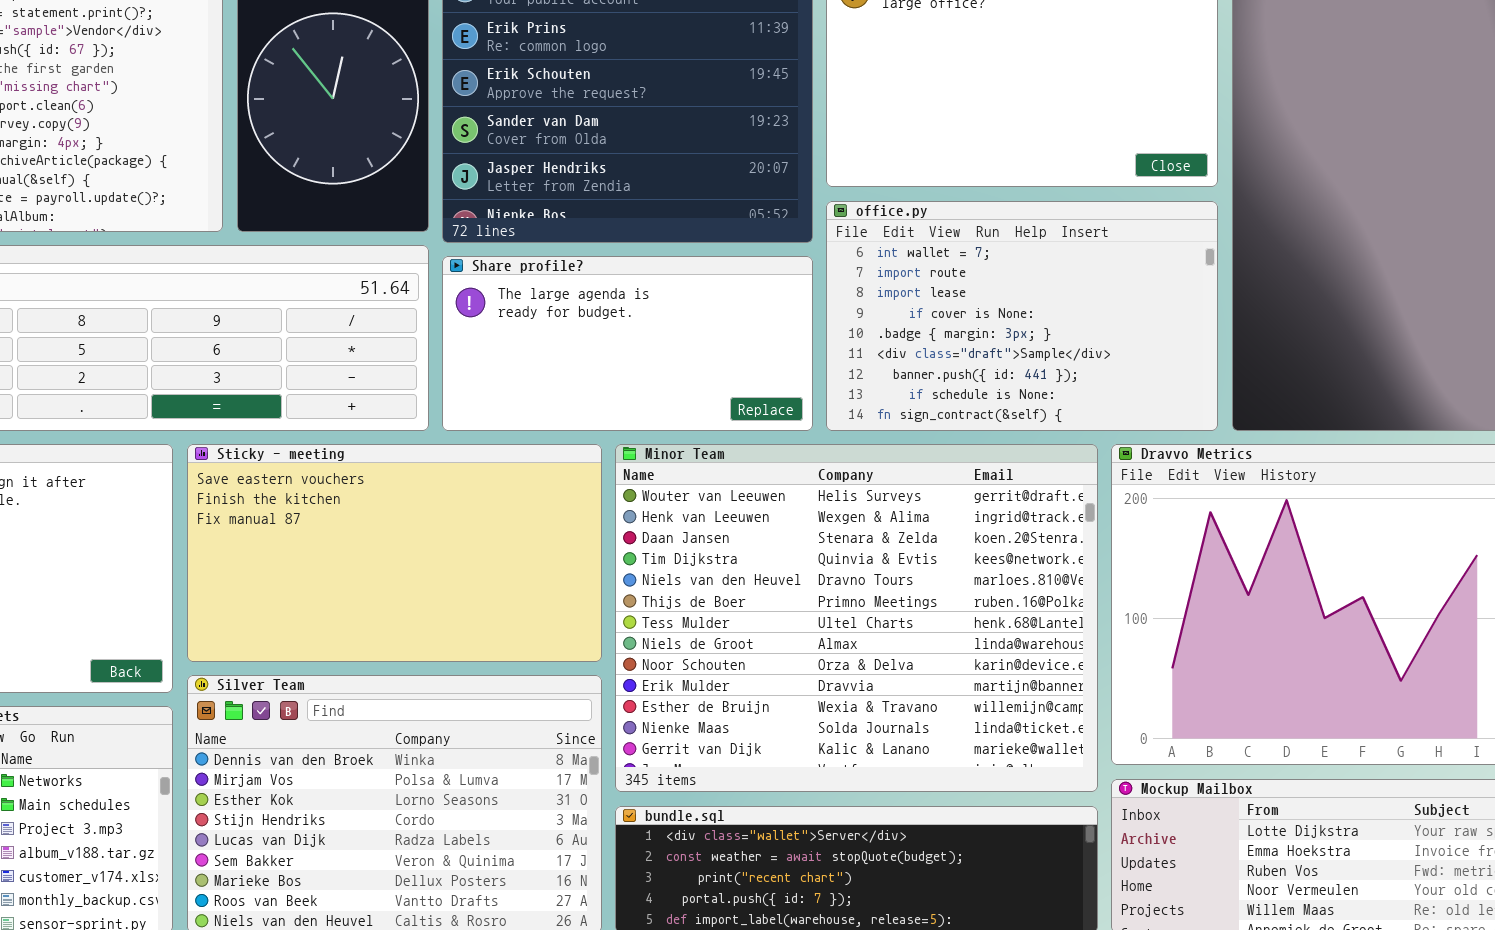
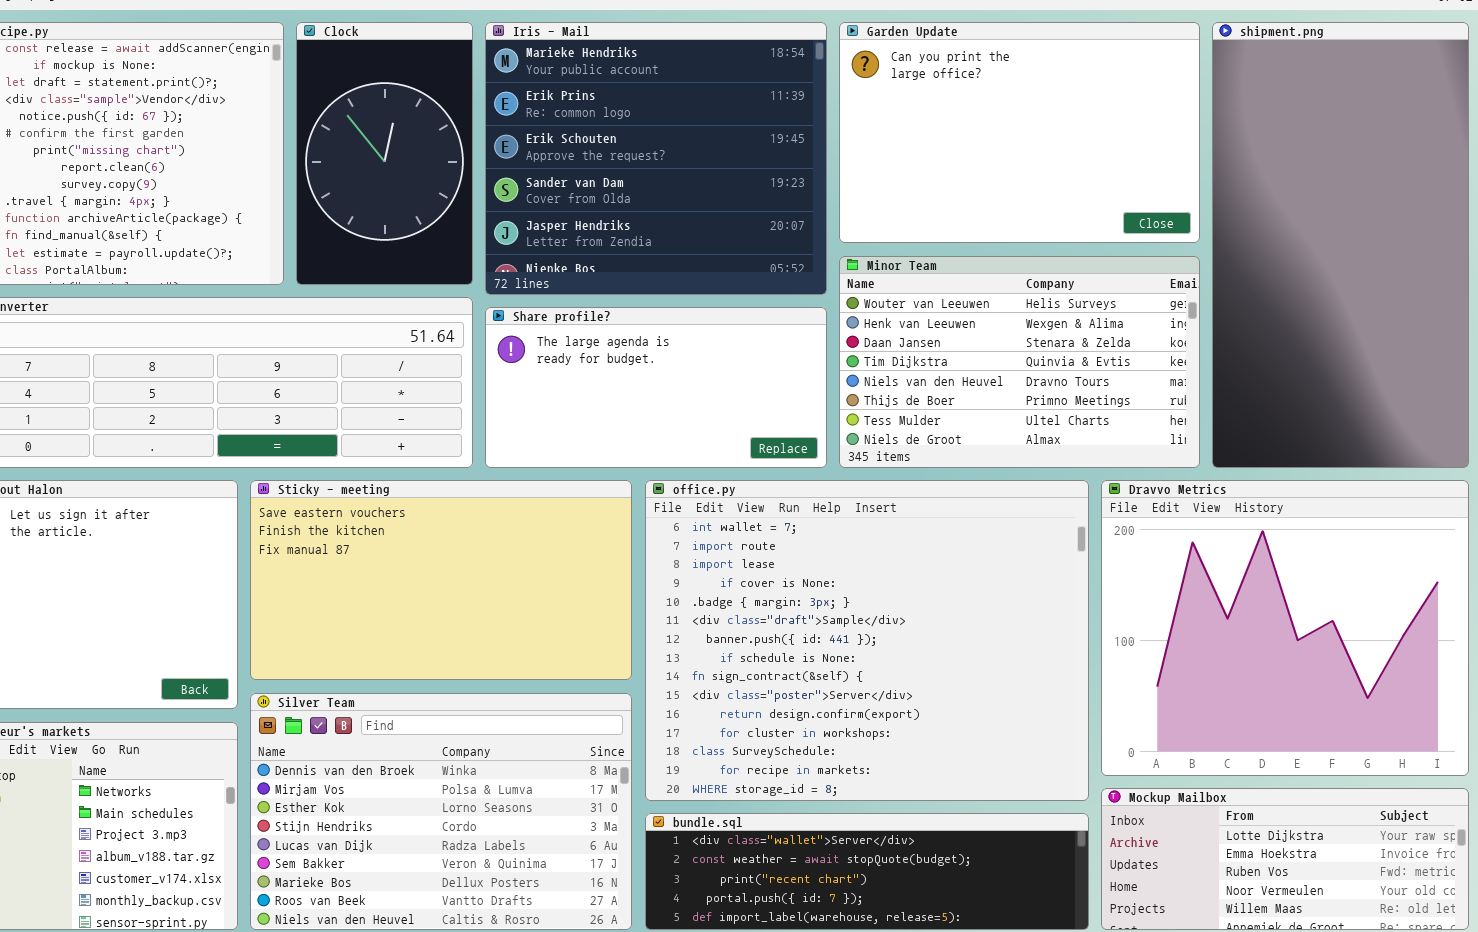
office.py: [826,201,1218,431] -> [645,480,1089,801], moved, resized
Minor Team: [615,444,1098,792] -> [839,256,1200,468], moved, resized

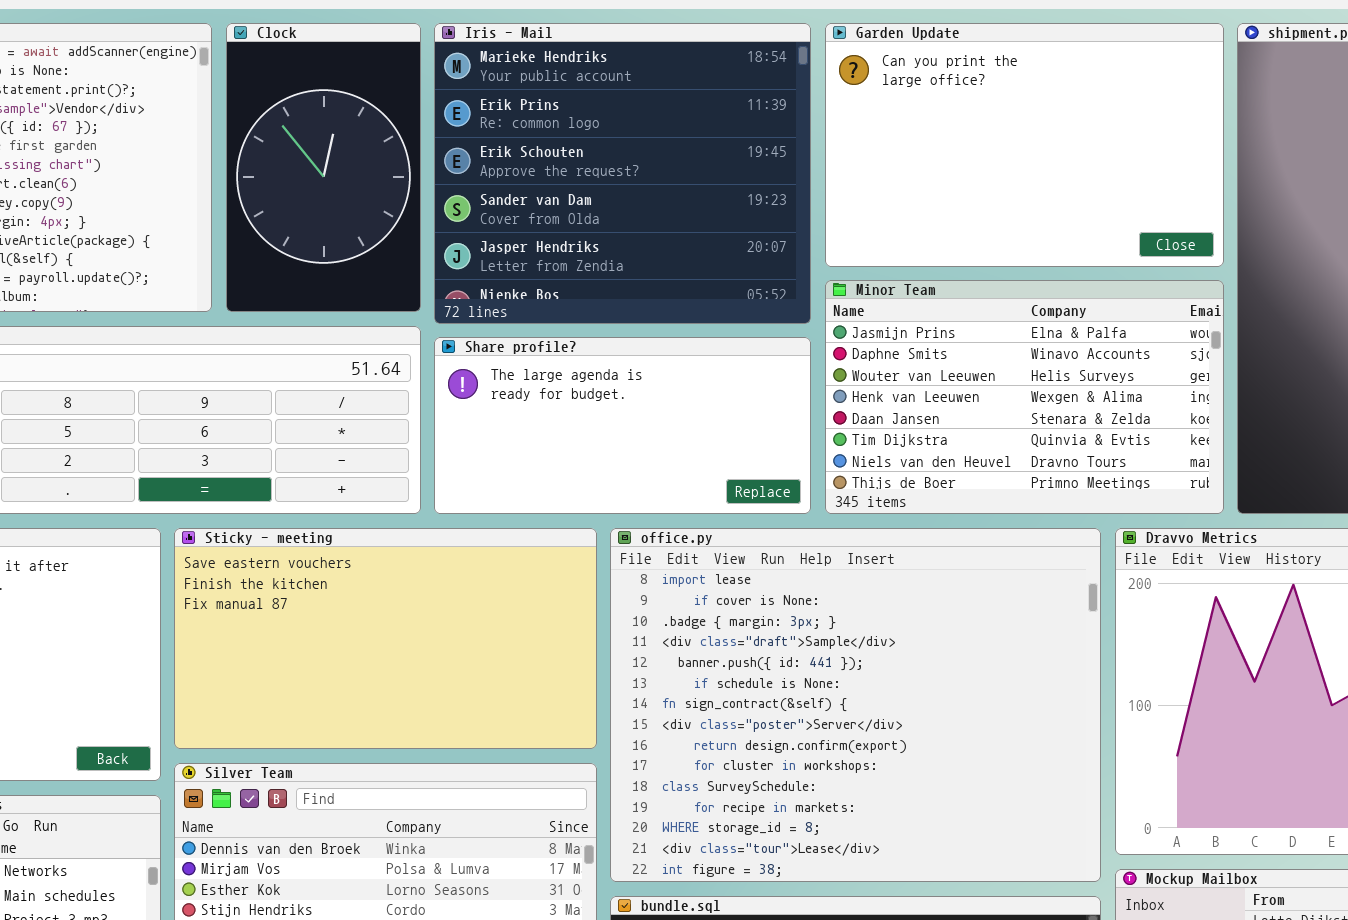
Minor Team: [839,256,1200,468] -> [825,280,1224,514], scrolled up 2 rows
office.py: [645,480,1089,801] -> [610,528,1101,882], scrolled down 2 rows

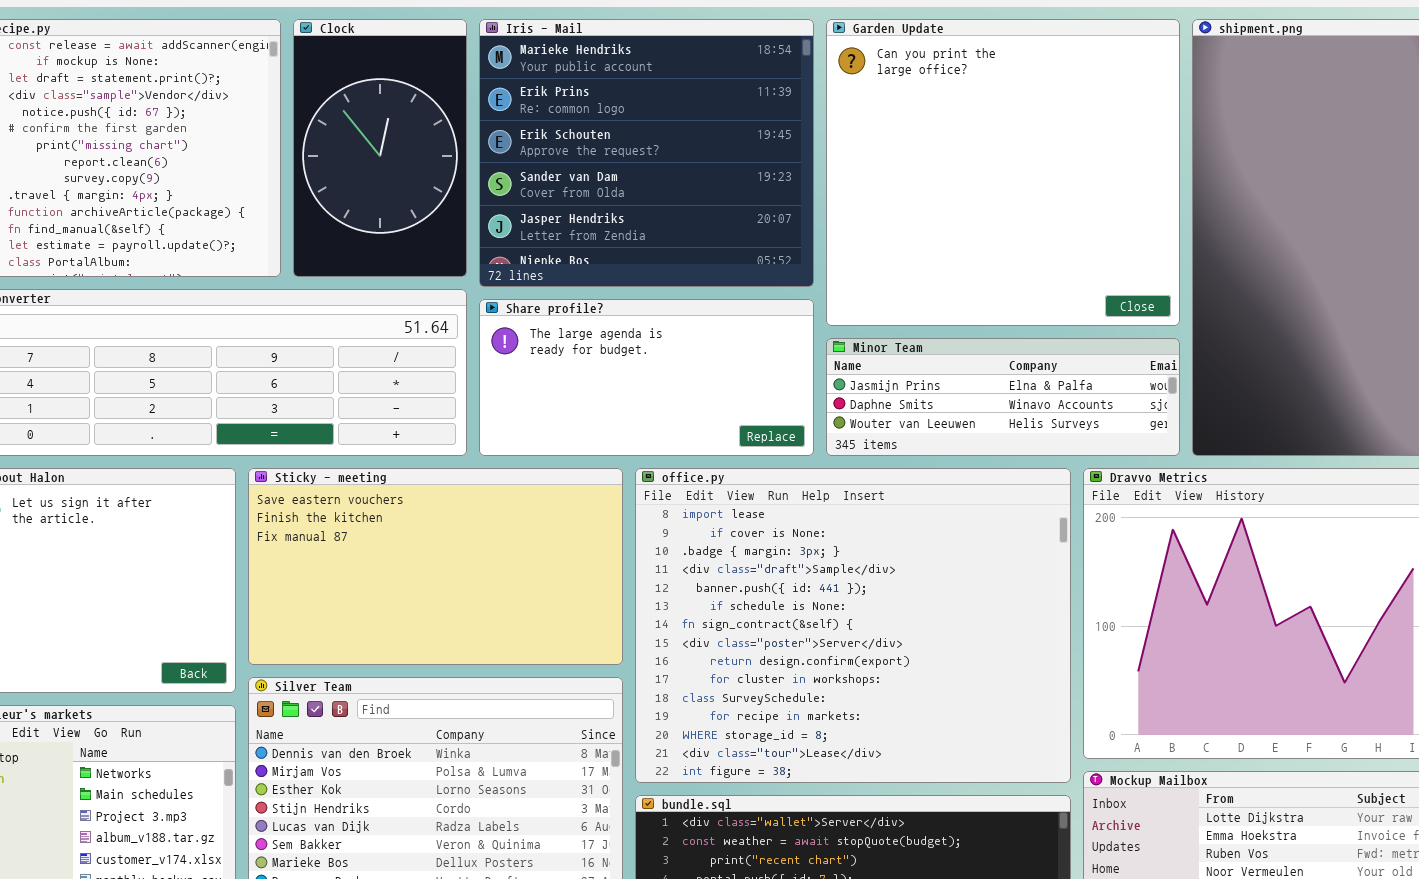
Garden Update: [825,23,1224,267] -> [826,19,1180,326], resized
Minor Team: [825,280,1224,514] -> [826,338,1180,456], resized

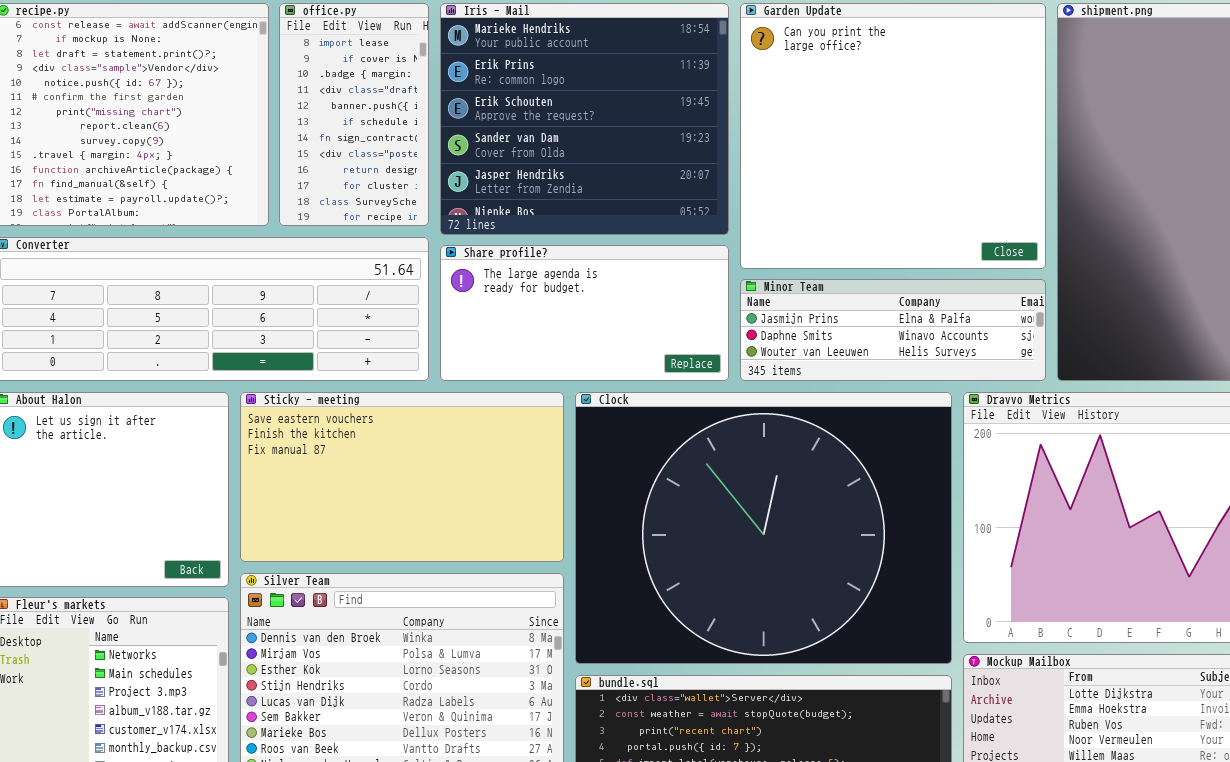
Clock: [293,19,467,277] -> [575,392,952,664], moved, resized
office.py: [635,468,1071,783] -> [279,3,429,226], moved, resized

